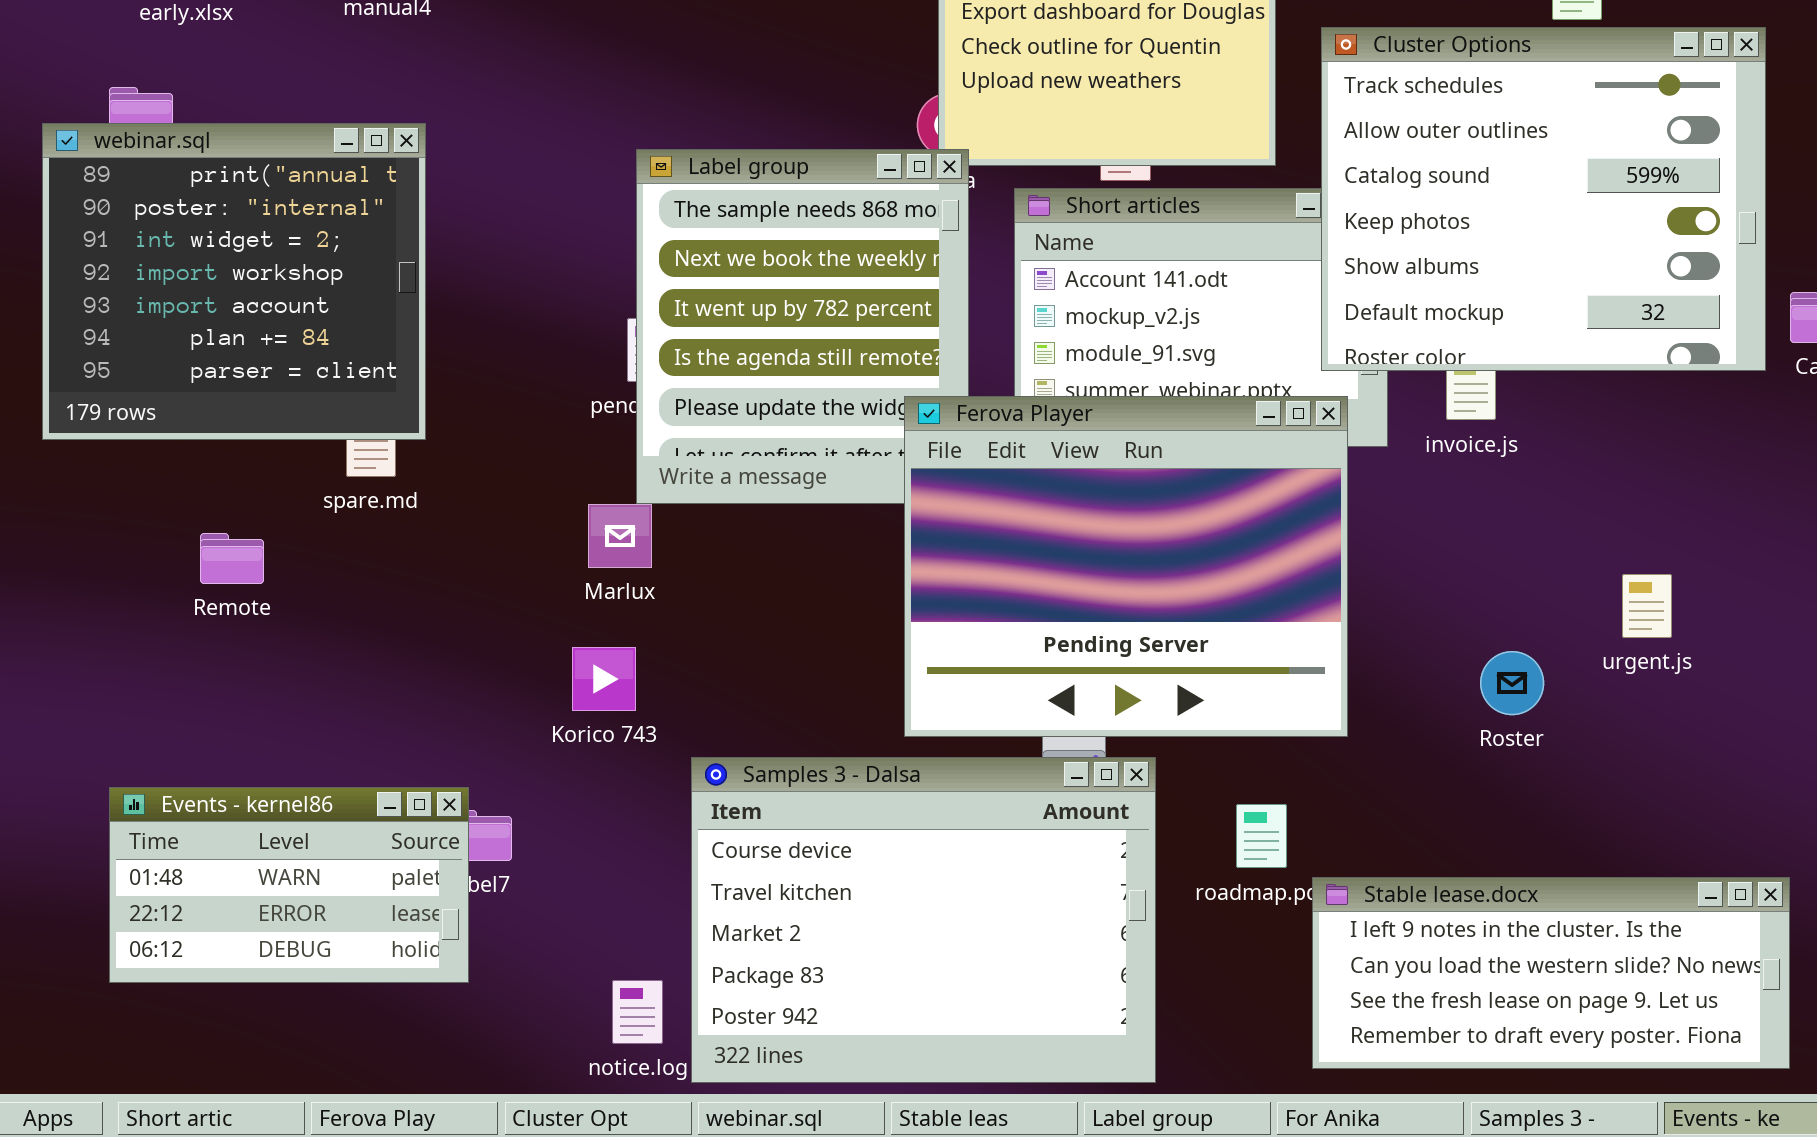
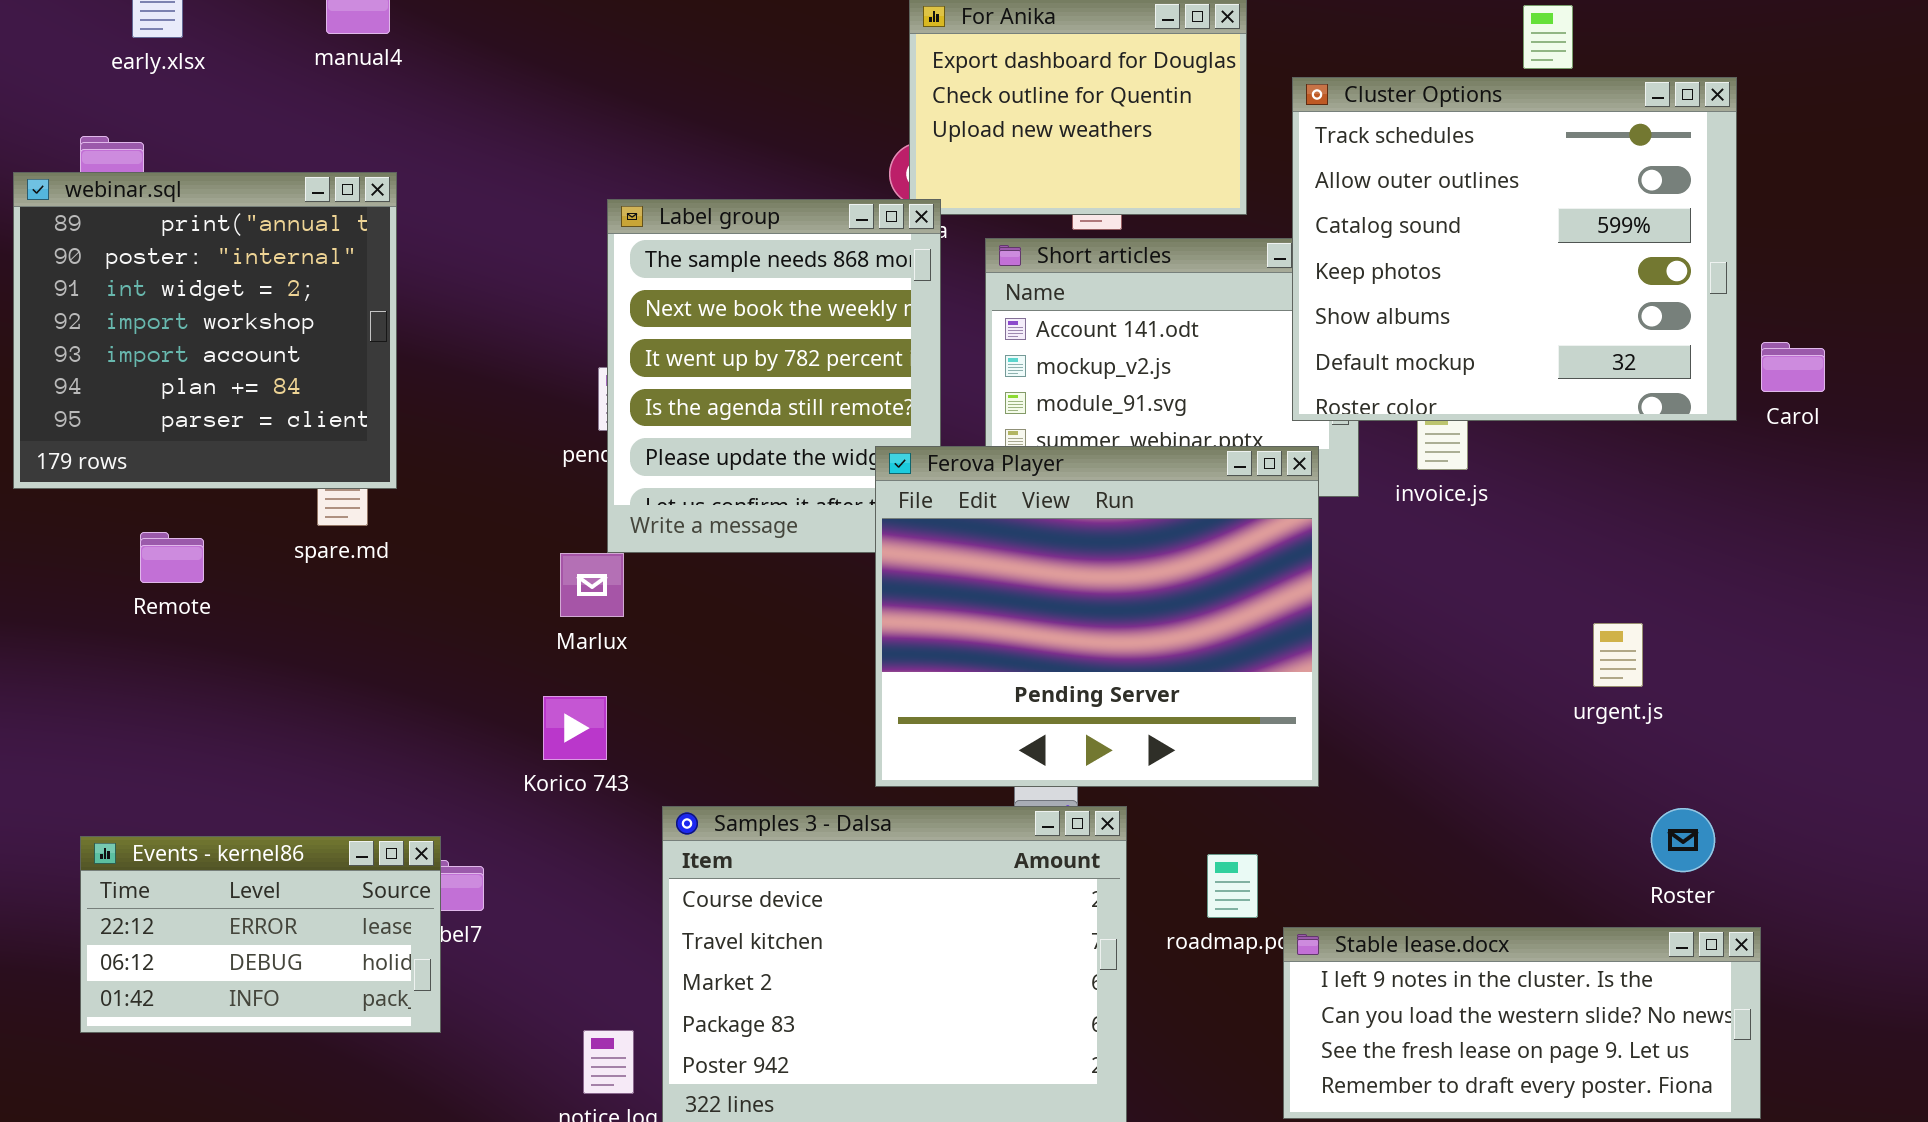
Remote: [200,533,264,584] -> [140,532,204,583], moved
Roster: [1480,651,1544,715] -> [1651,808,1715,872], moved
Events - kernel86: [109,787,469,983] -> [80,836,441,1033], scrolled down 1 row

